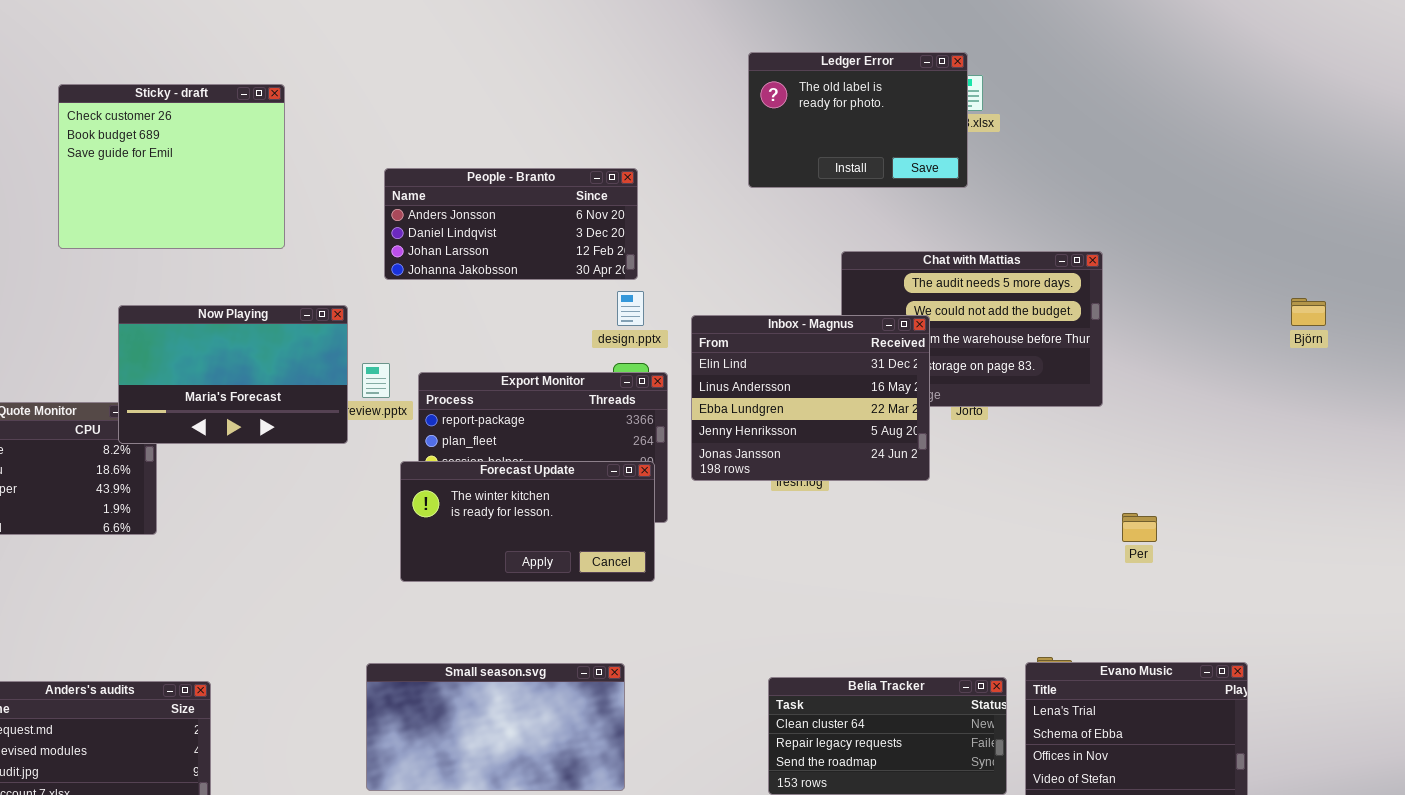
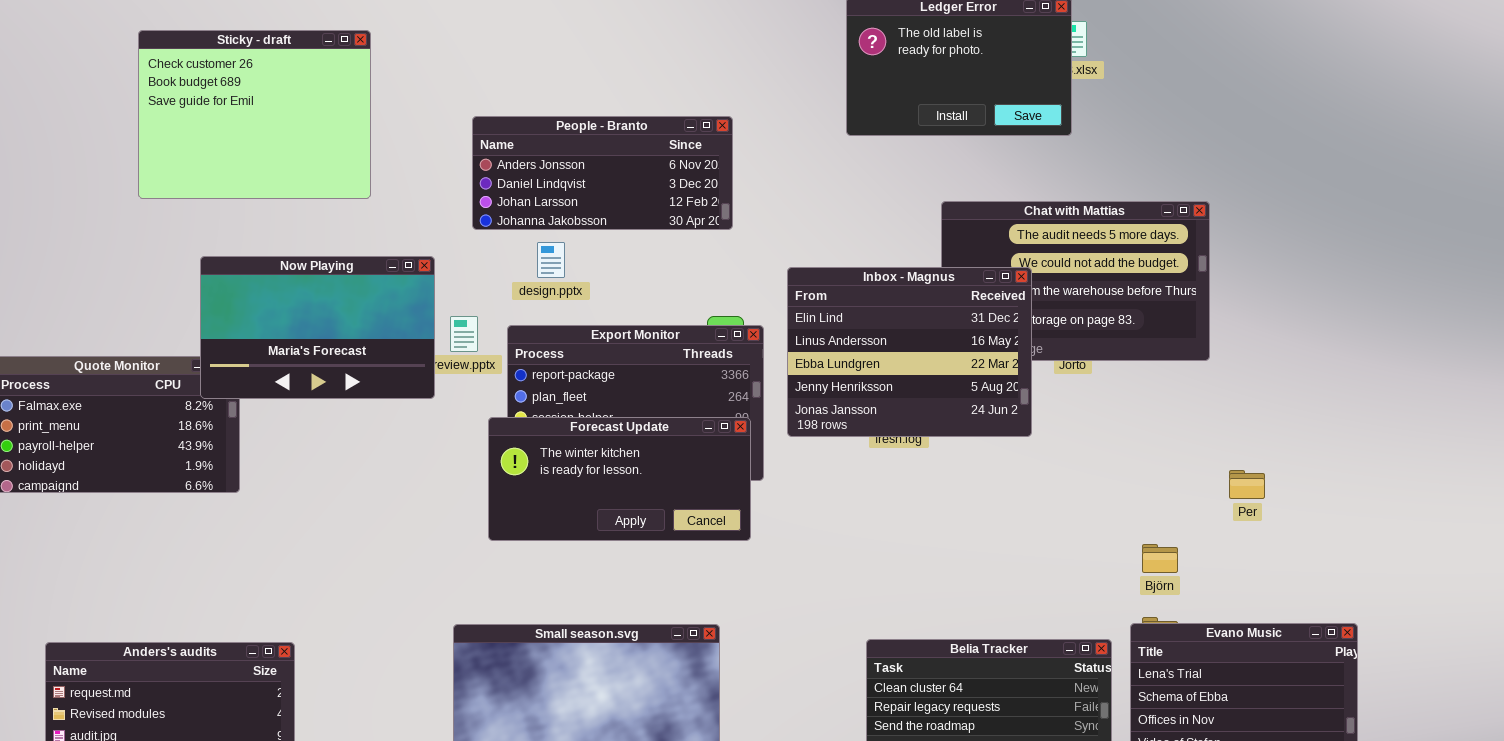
design.pptx: [617,291,644,326] -> [537,242,565,278], moved
Björn: [1291,298,1326,326] -> [1142,544,1178,573], moved

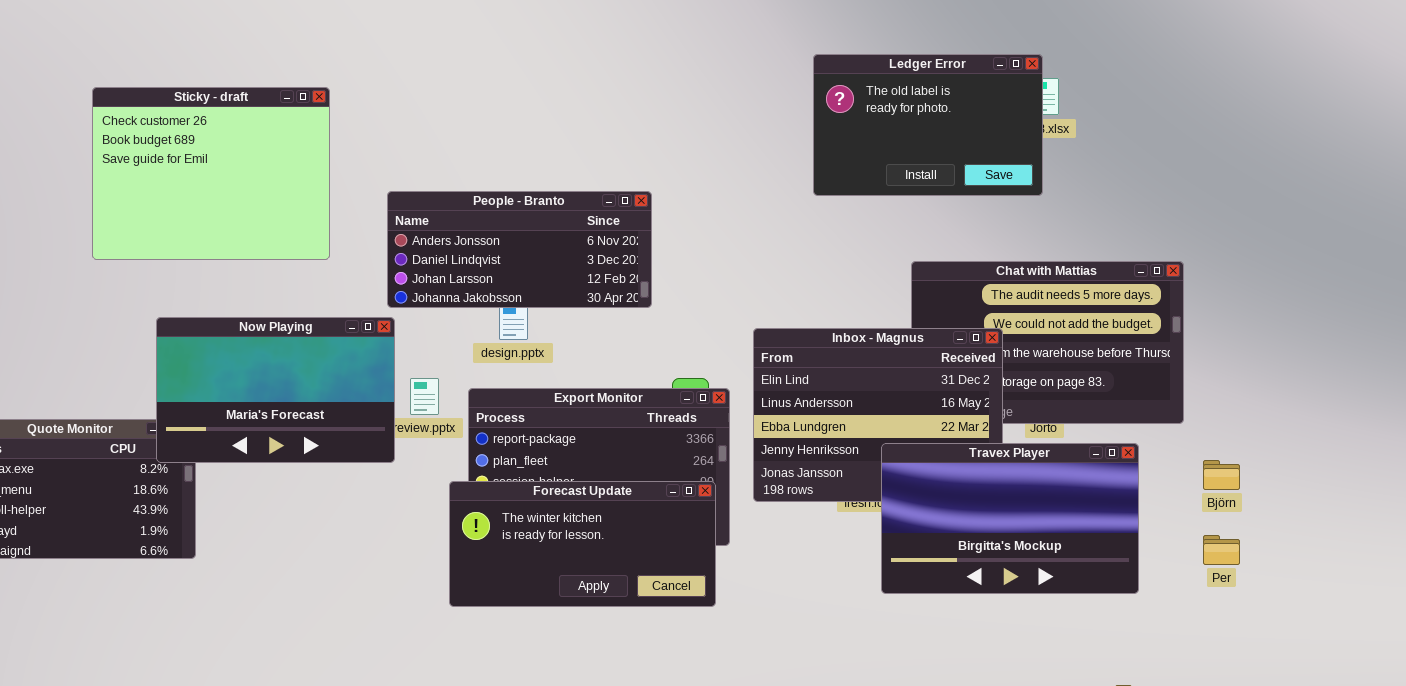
People - Branto: [472,116,733,230] -> [387,191,652,308], moved
Travex Player: none -> [881,443,1139,594], opened
Björn: [1142,544,1178,573] -> [1203,460,1240,490], moved

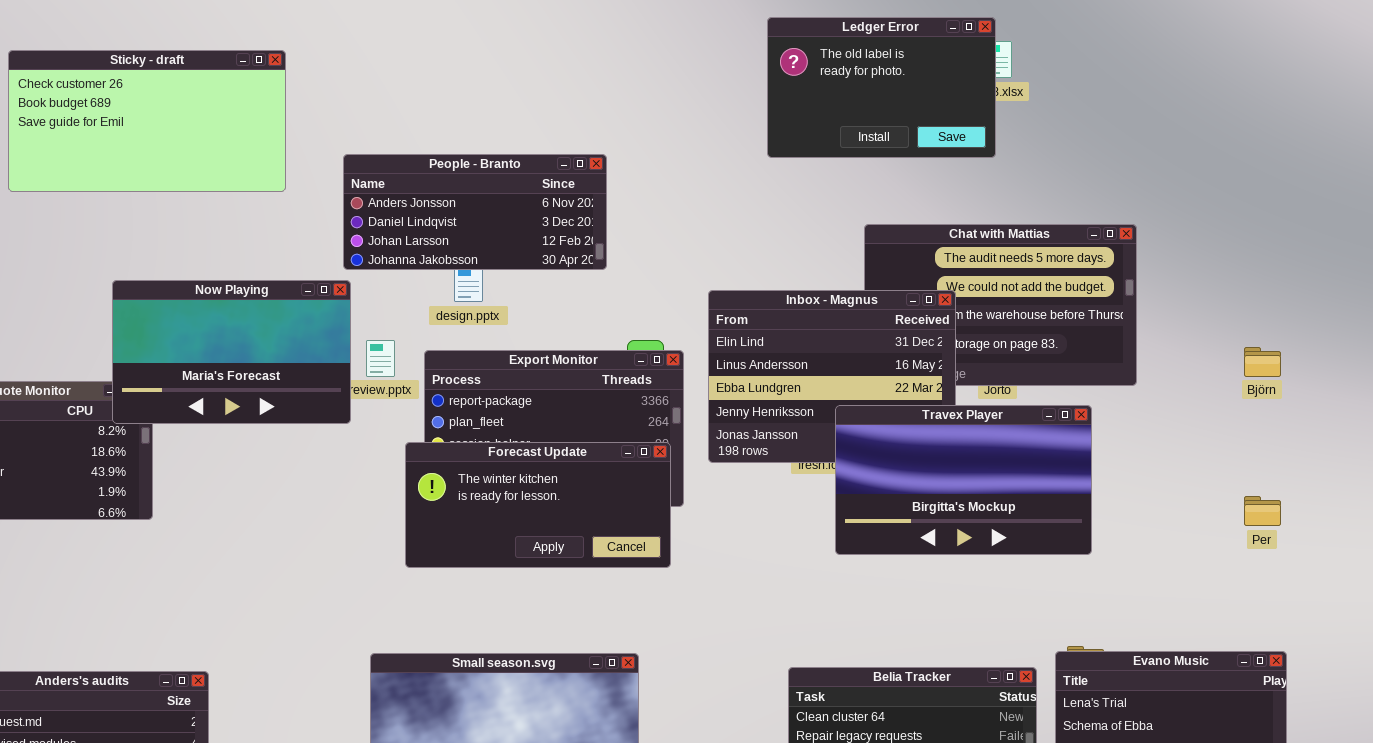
Sticky - draft: [92,87,330,260] -> [8,50,286,192], resized
Björn: [1203,460,1240,490] -> [1244,347,1281,377], moved
Per: [1203,535,1240,565] -> [1244,496,1281,526], moved

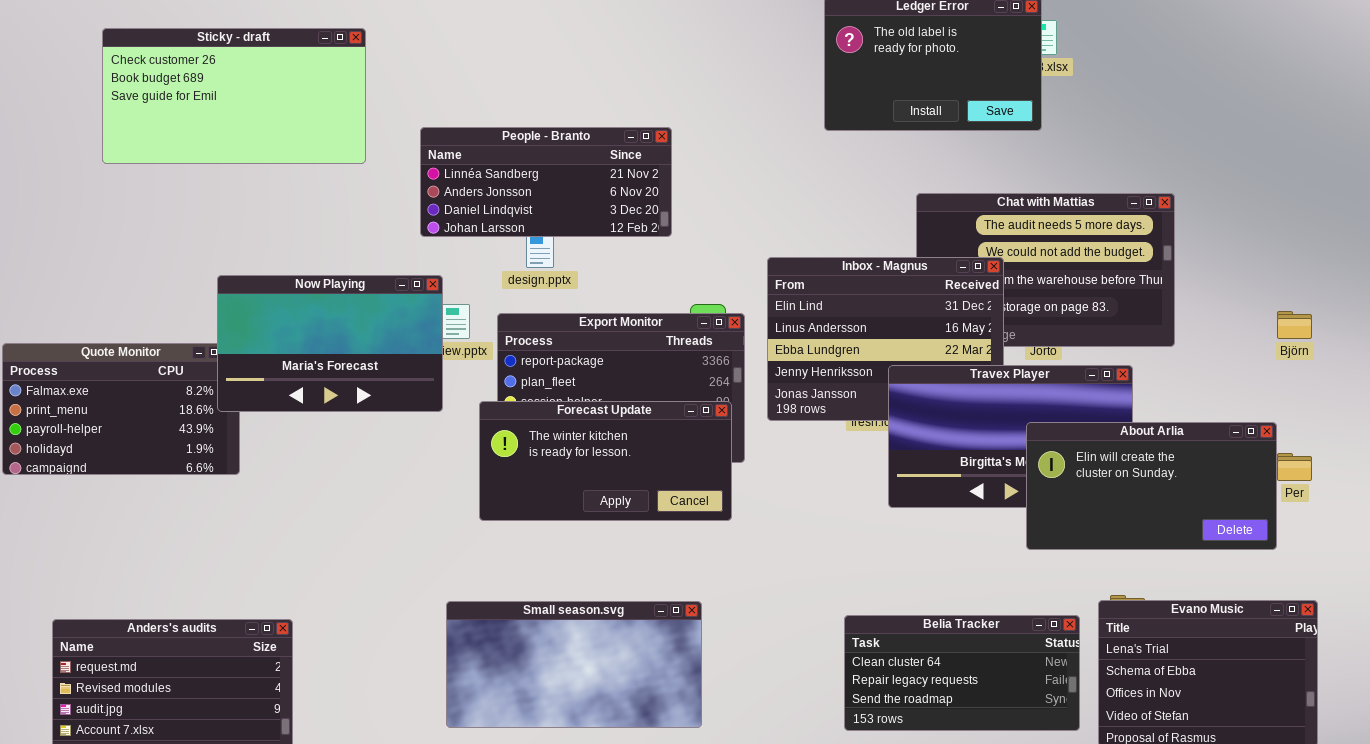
People - Branto: [343,154,607,270] -> [420,127,672,237], scrolled up 1 row
Now Playing: [112,280,351,424] -> [217,275,443,412], moved
About Arlia: none -> [1026,422,1277,550], opened

